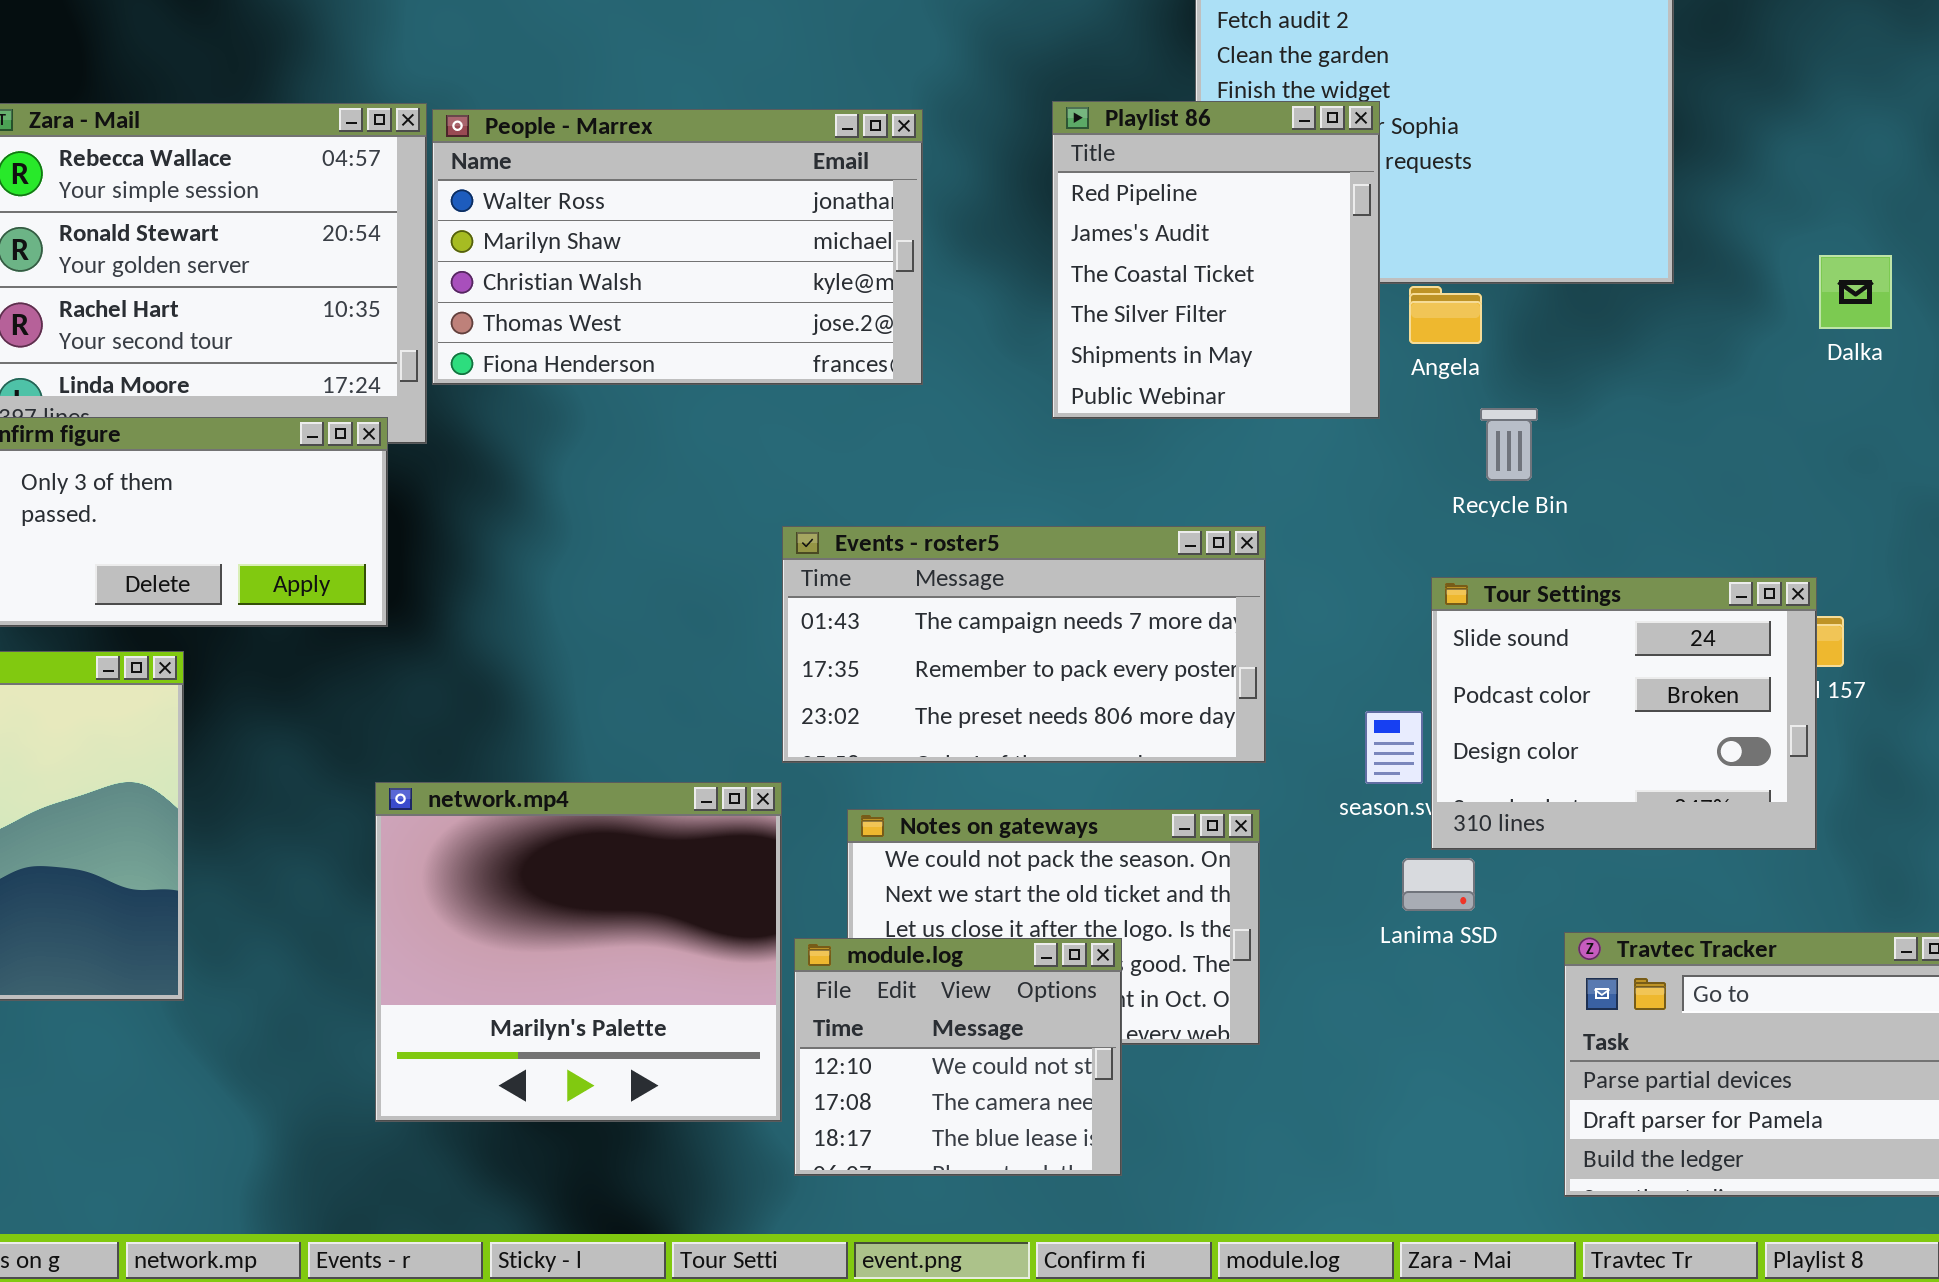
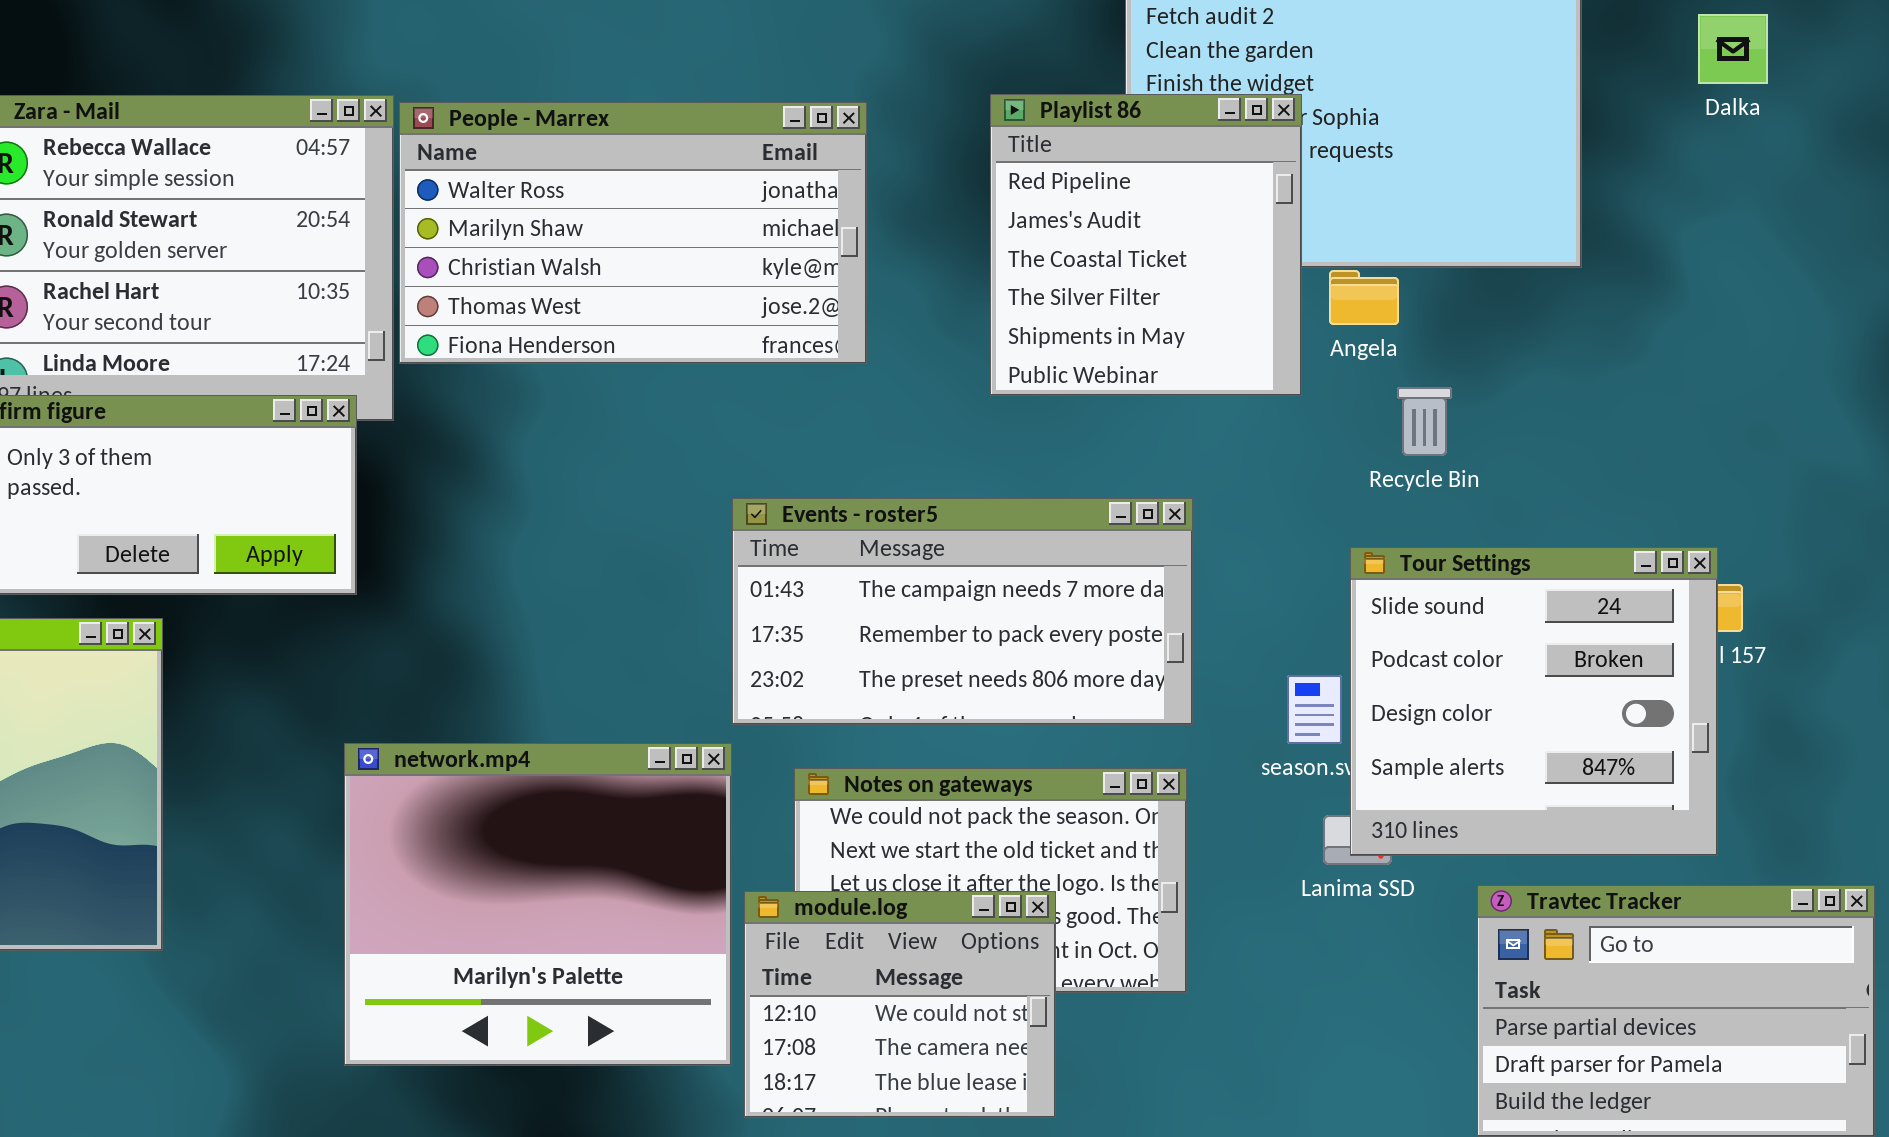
Dalka: [1819,255,1892,329] -> [1698,14,1768,84], moved
Tour Settings: [1431,577,1817,850] -> [1350,547,1718,856], resized

